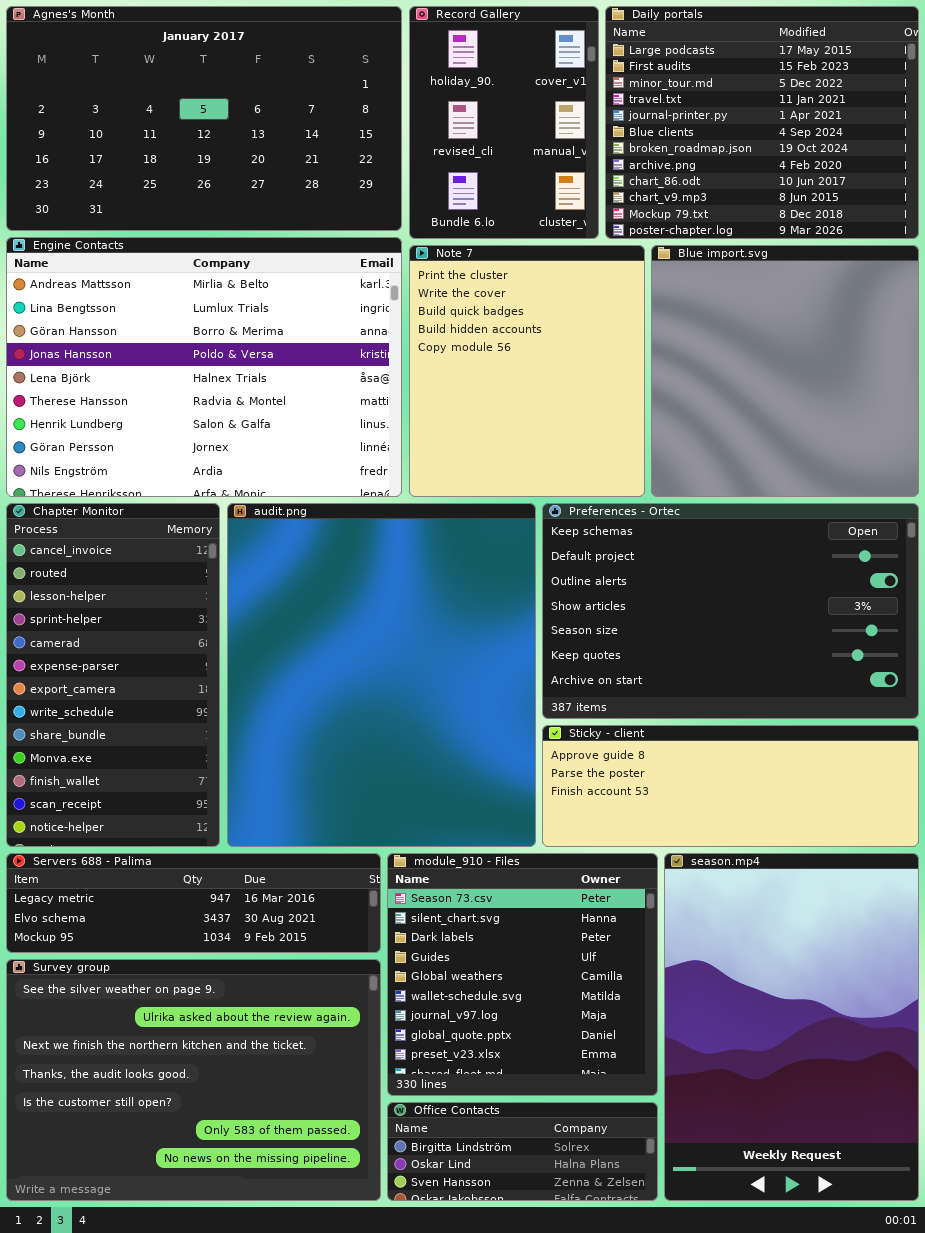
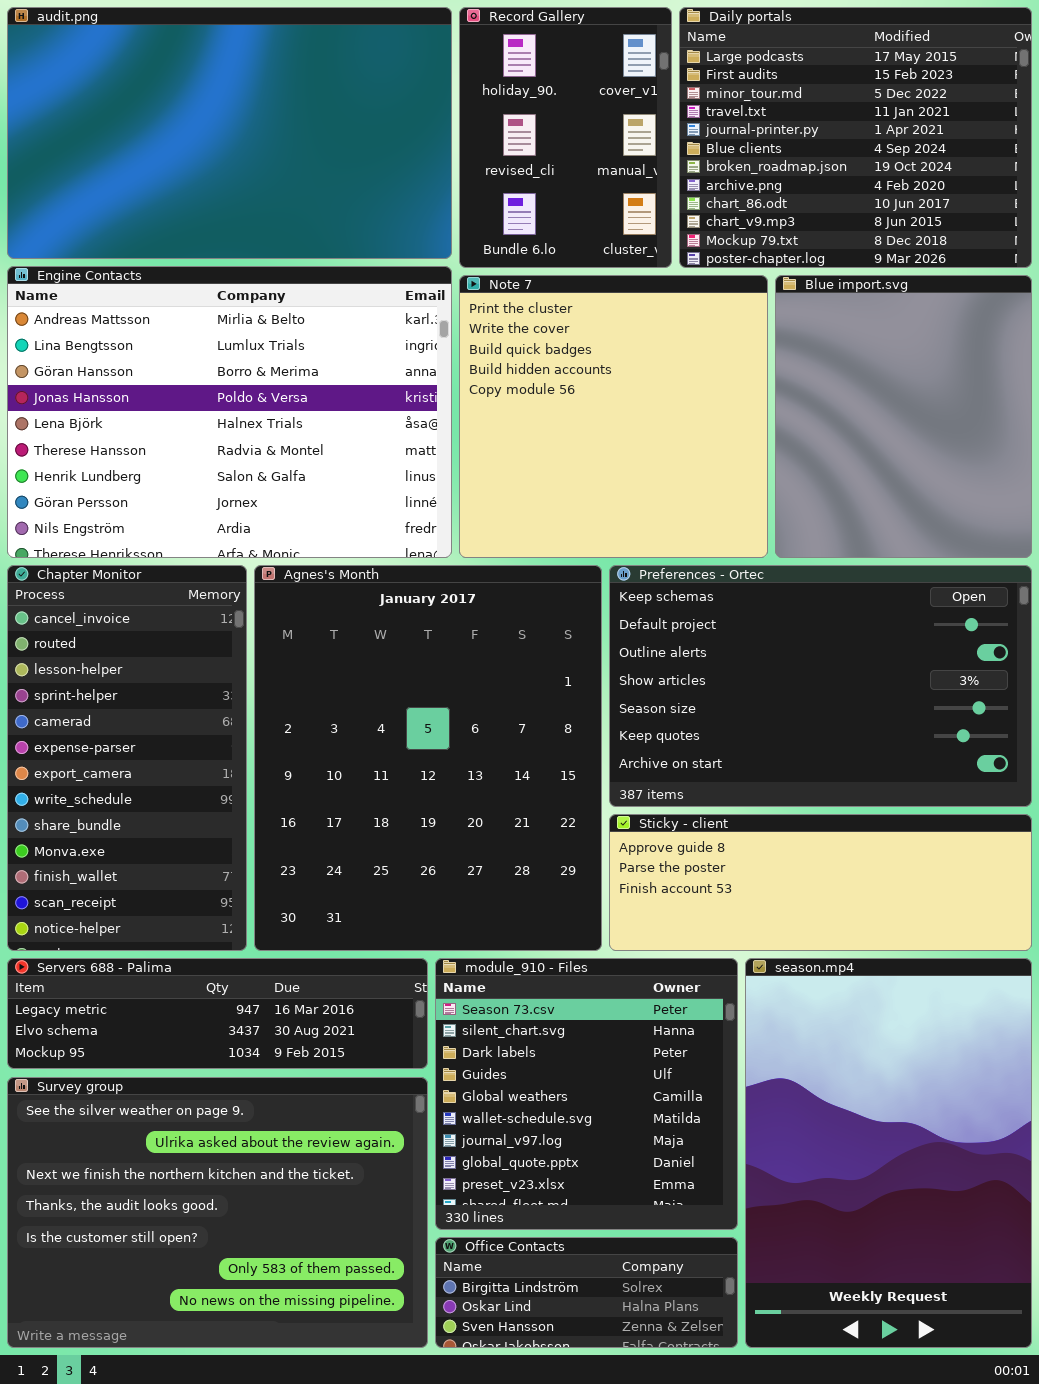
Agnes's Month: [6,6,402,231] -> [254,565,602,951], moved, resized
Note 7: [409,245,645,497] -> [459,275,768,558], resized
Blue import.svg: [651,245,919,497] -> [775,275,1032,558], resized
audit.png: [227,503,536,847] -> [7,7,452,259], moved, resized

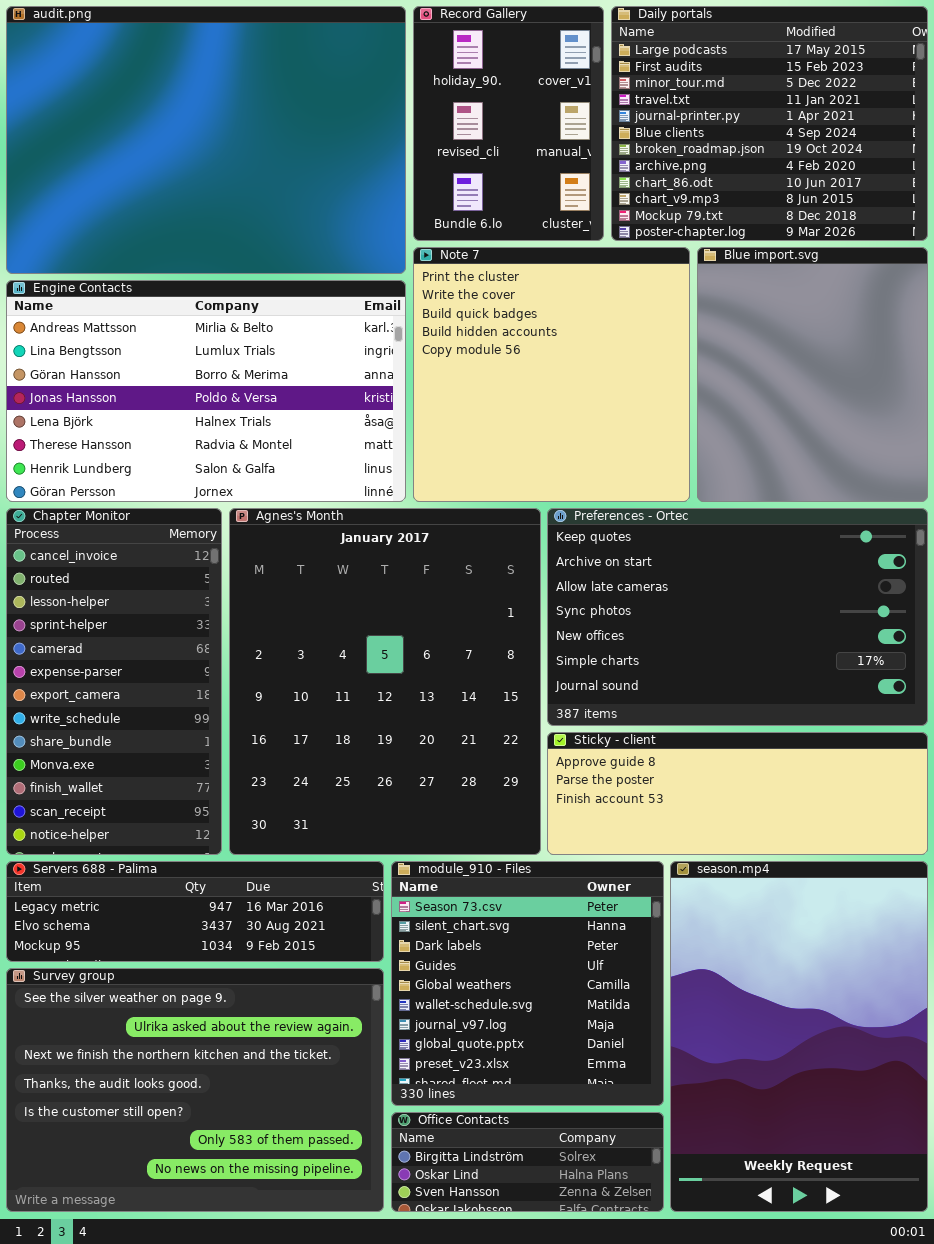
audit.png: [7,7,452,259] -> [6,6,406,274], resized
Engine Contacts: [7,266,452,558] -> [6,280,406,502], resized
Preferences - Ortec: [609,565,1032,807] -> [547,508,928,726], scrolled down 5 rows

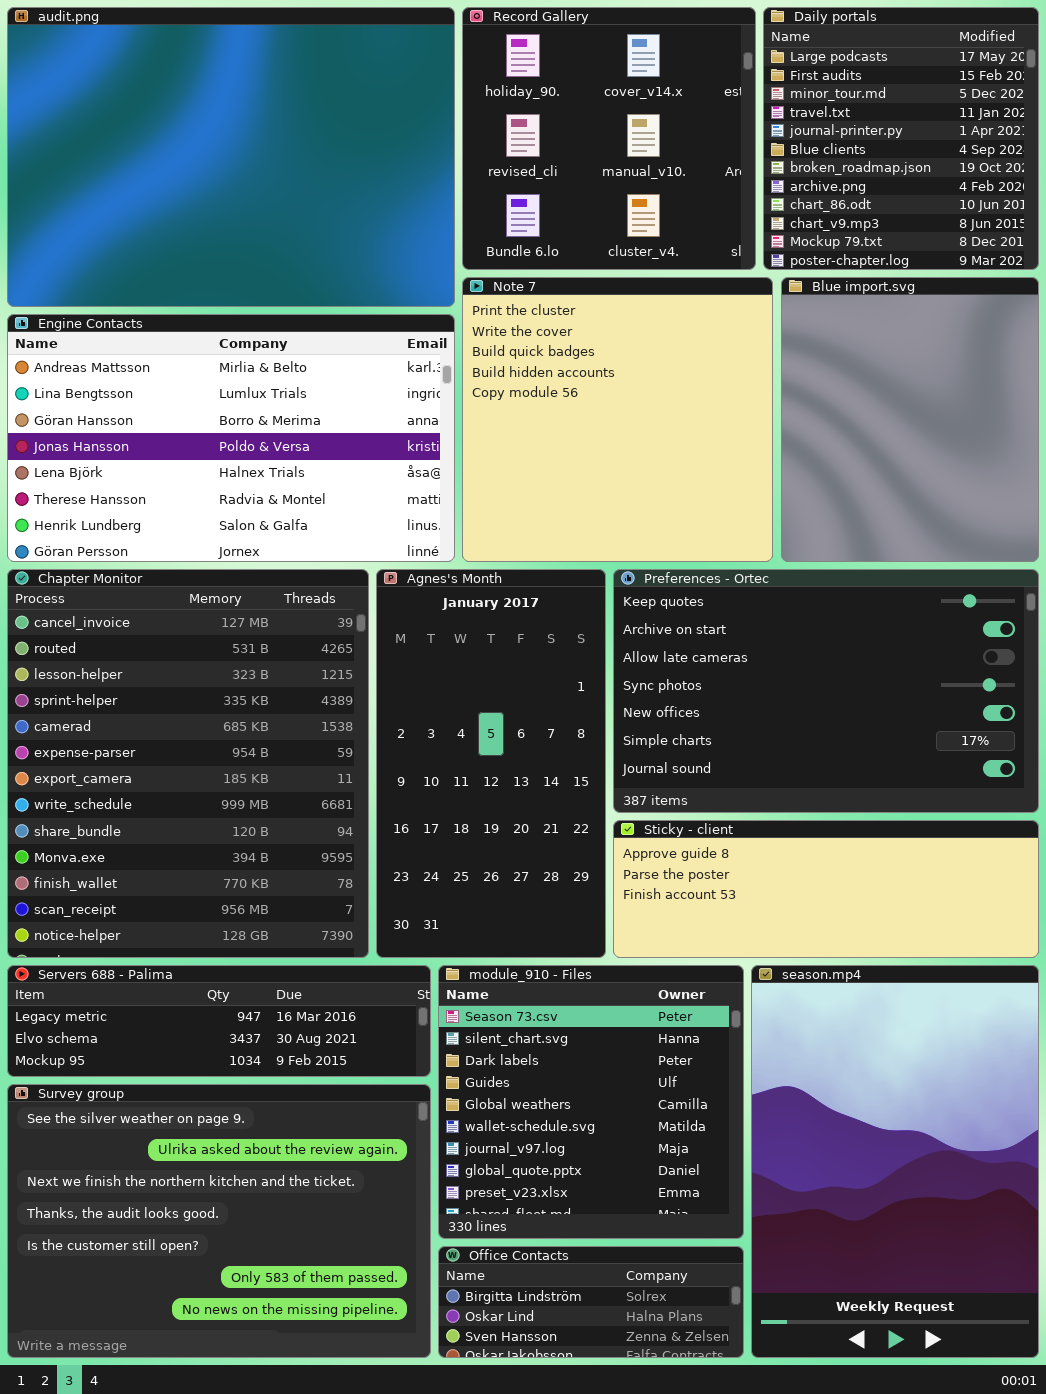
Record Gallery: [413,6,604,241] -> [462,7,756,270], resized
Daily portals: [611,6,928,241] -> [763,7,1039,270], resized
Chapter Monitor: [6,508,222,855] -> [7,569,369,958], resized
Agnes's Month: [229,508,541,855] -> [376,569,606,958], resized

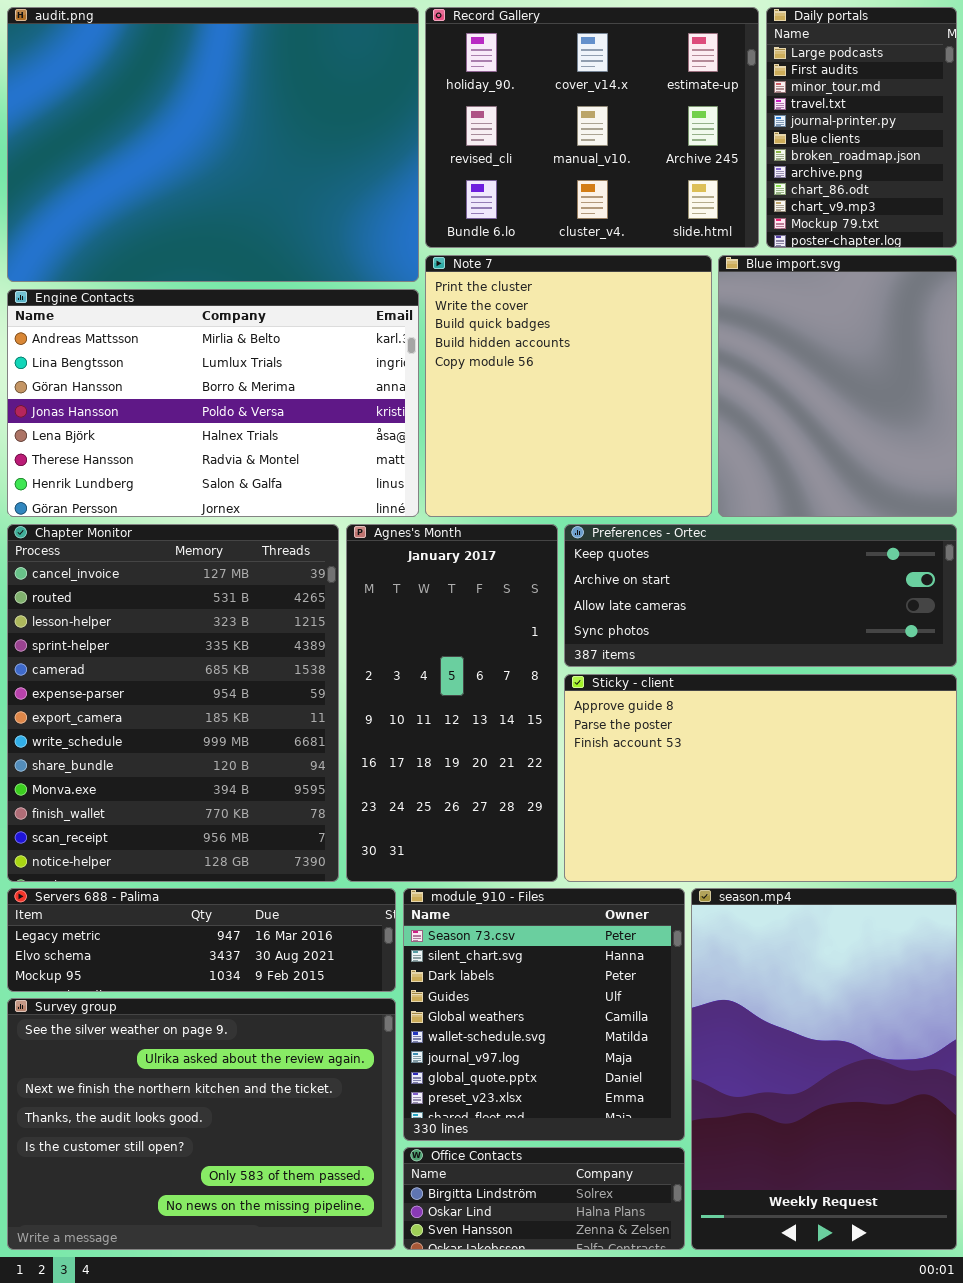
Record Gallery: [462,7,756,270] -> [425,7,759,248], resized
Daily portals: [763,7,1039,270] -> [766,7,957,248], resized
Preferences - Ortec: [613,569,1039,813] -> [564,524,957,667], resized
Sticky - client: [613,820,1039,958] -> [564,674,957,882], resized

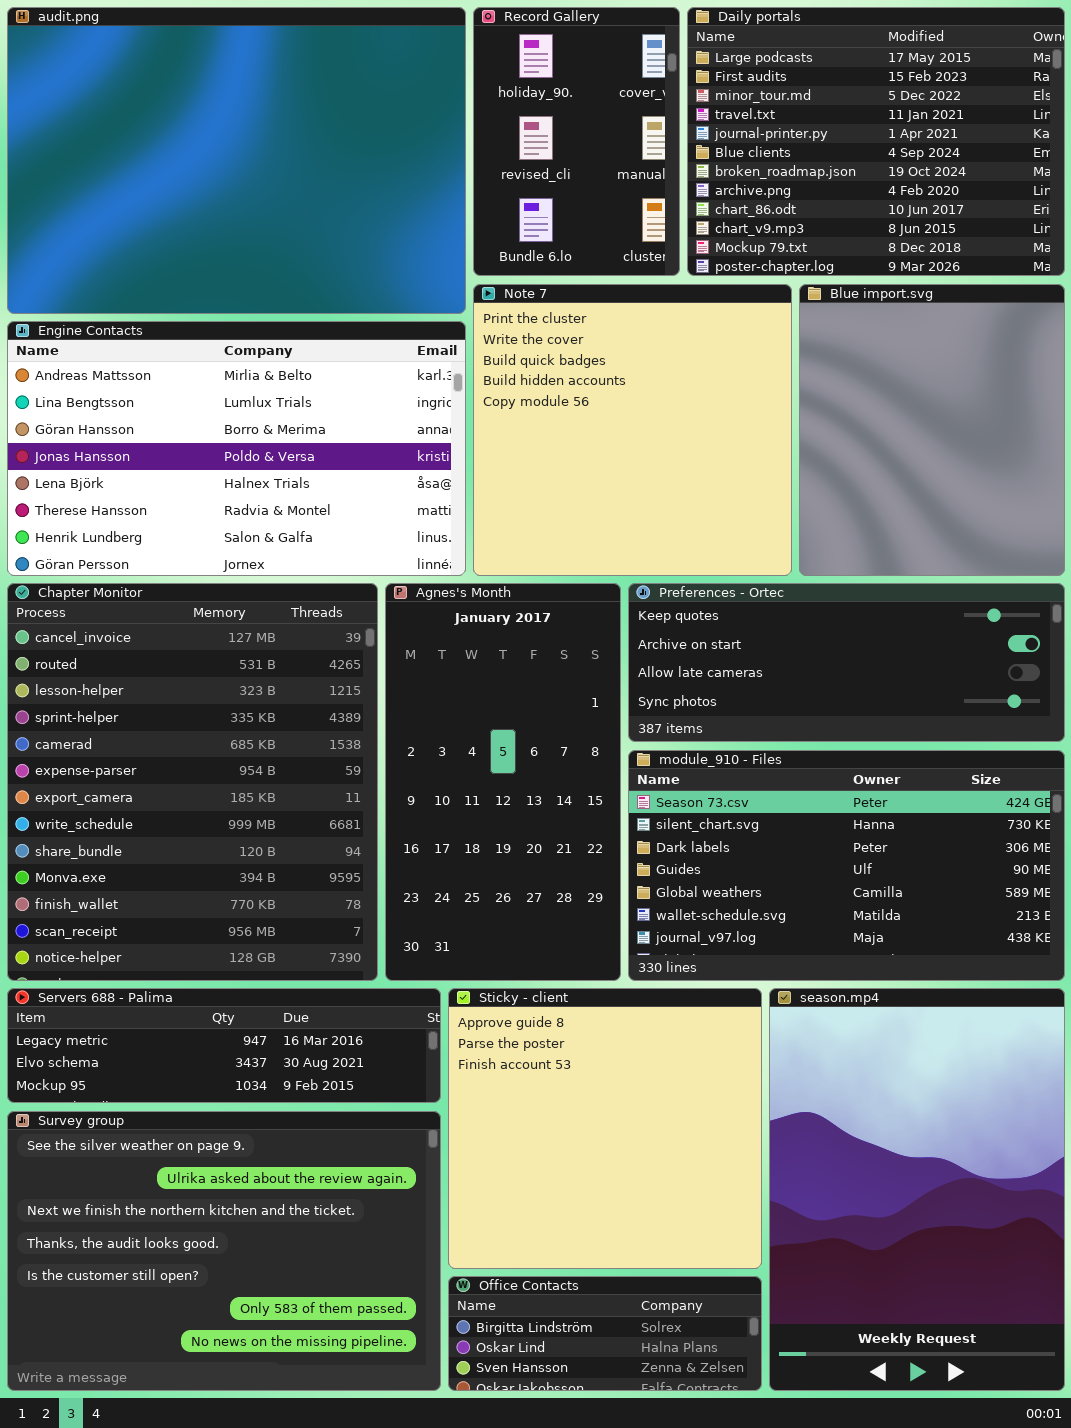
Record Gallery: [425,7,759,248] -> [473,7,680,276], resized
Daily portals: [766,7,957,248] -> [687,7,1065,276], resized
Sticky - client: [564,674,957,882] -> [448,988,762,1269], moved, resized
module_910 - Files: [403,888,685,1141] -> [628,750,1065,981], moved, resized

